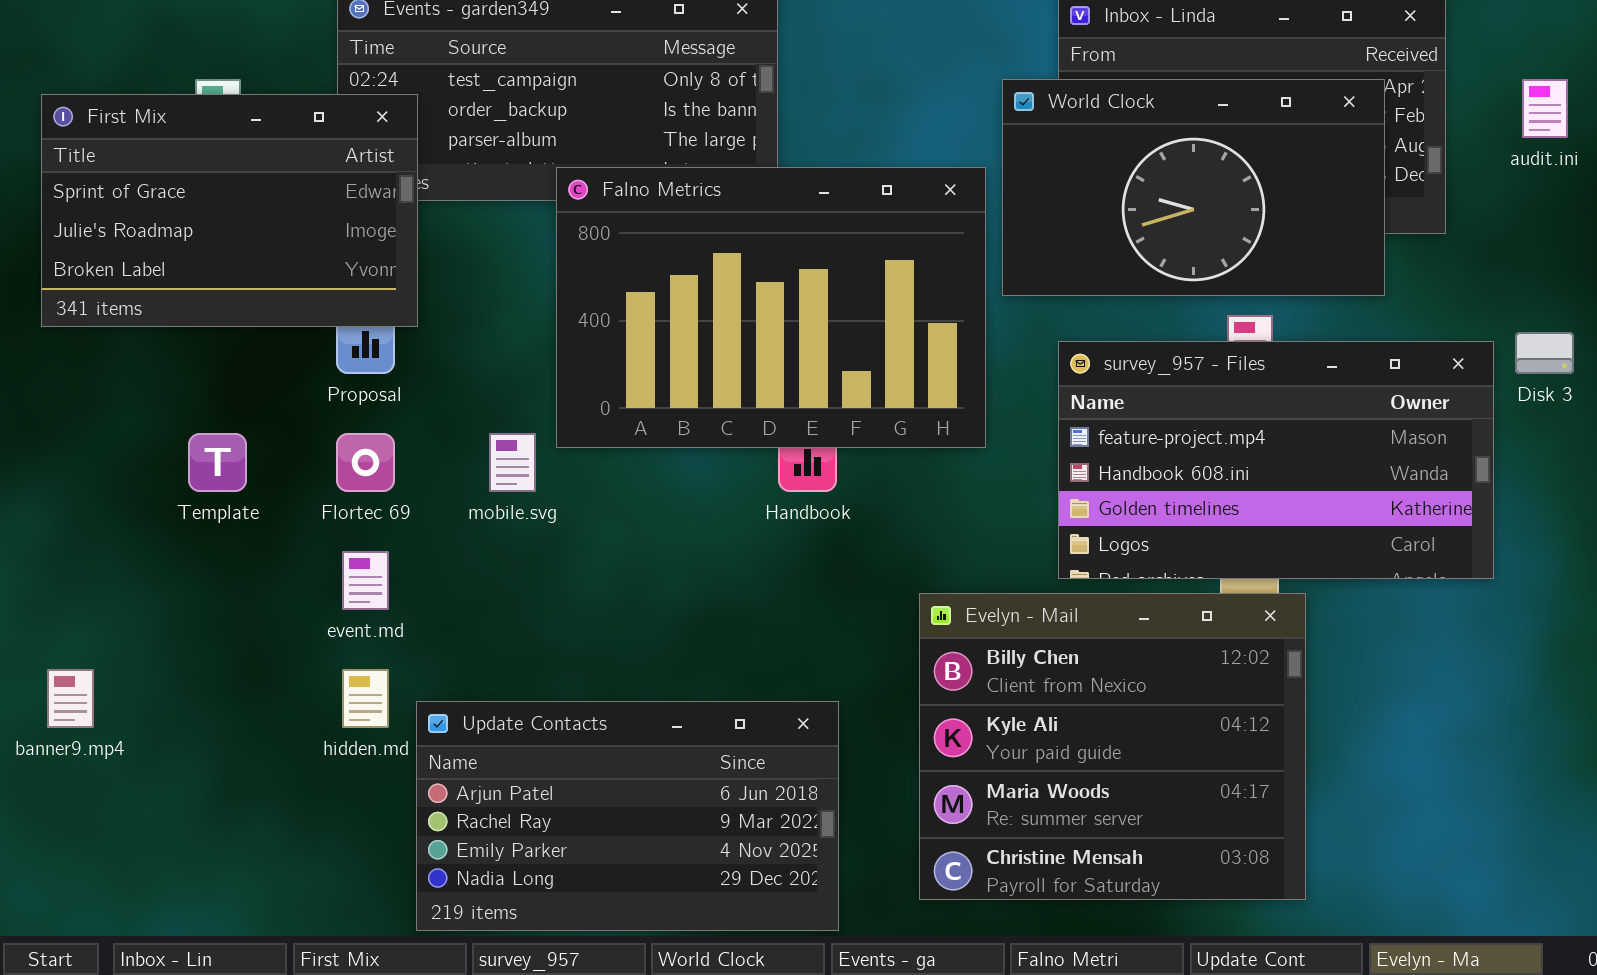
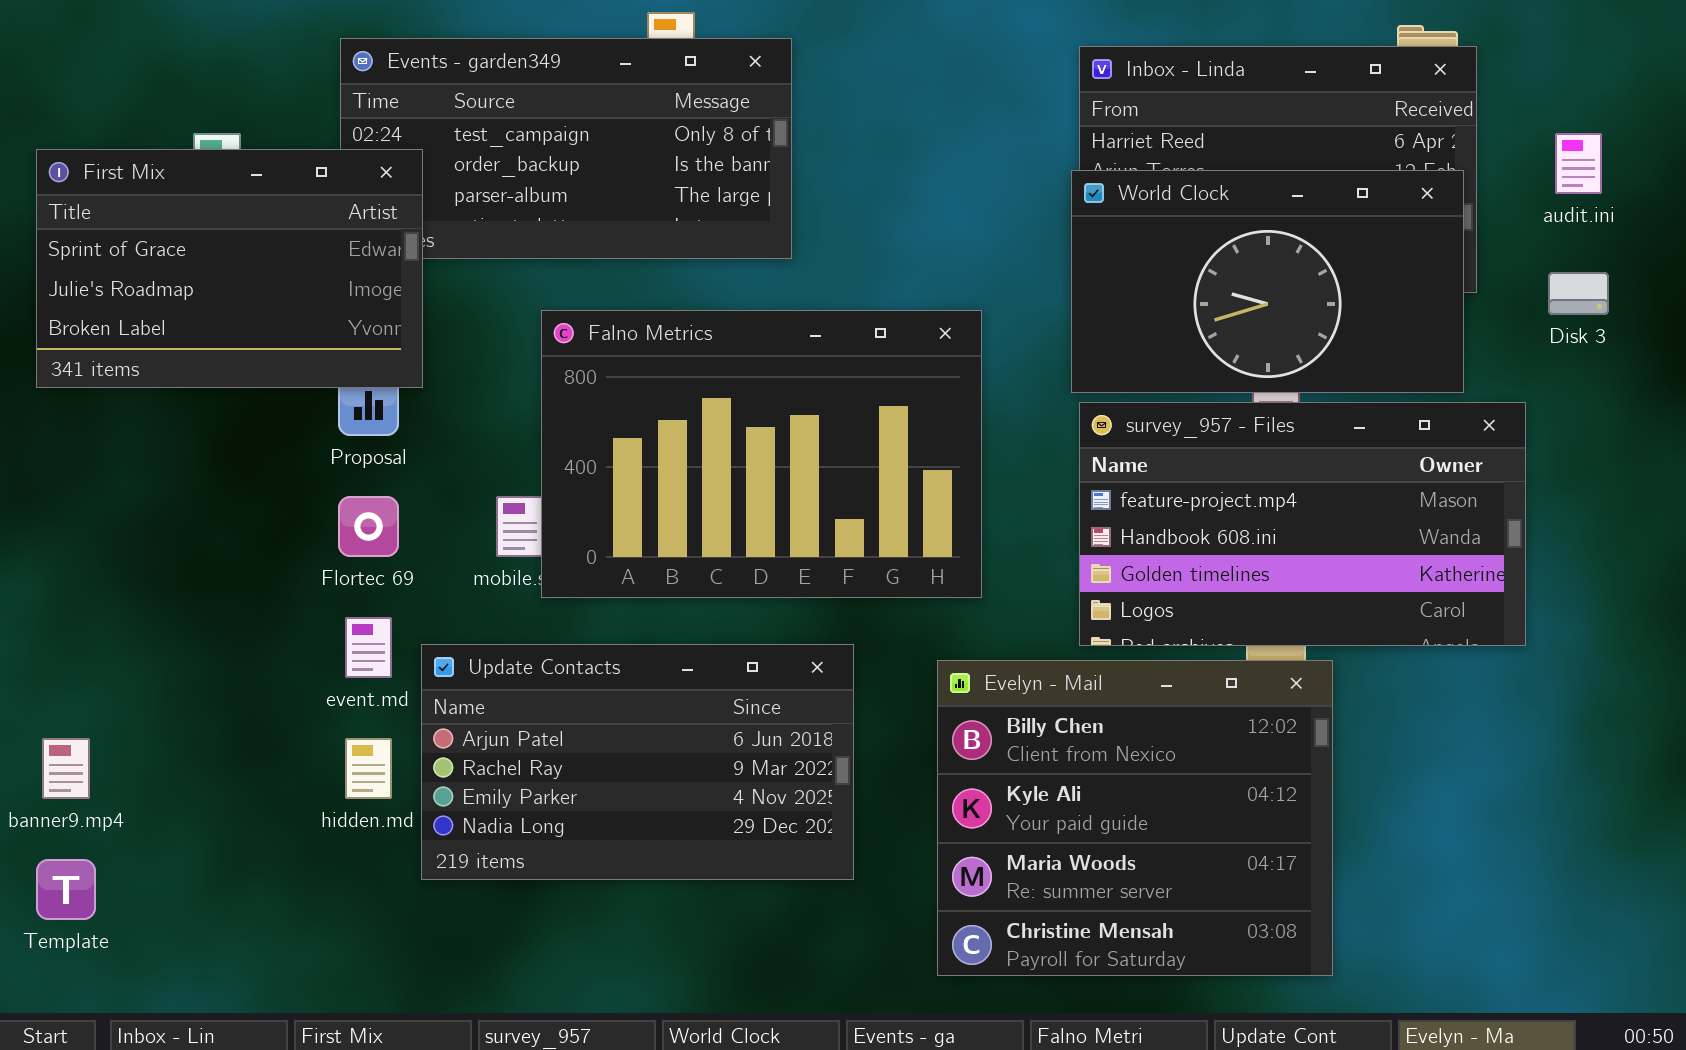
World Clock: [1002,79,1385,296] -> [1071,170,1464,393], moved
Falno Metrics: [556,167,986,448] -> [541,310,982,598], moved
Disk 3: [1515,332,1574,374] -> [1548,272,1609,315], moved
Template: [188,433,247,492] -> [36,859,96,920], moved
Update Contacts: [416,701,839,931] -> [421,644,854,880], moved

